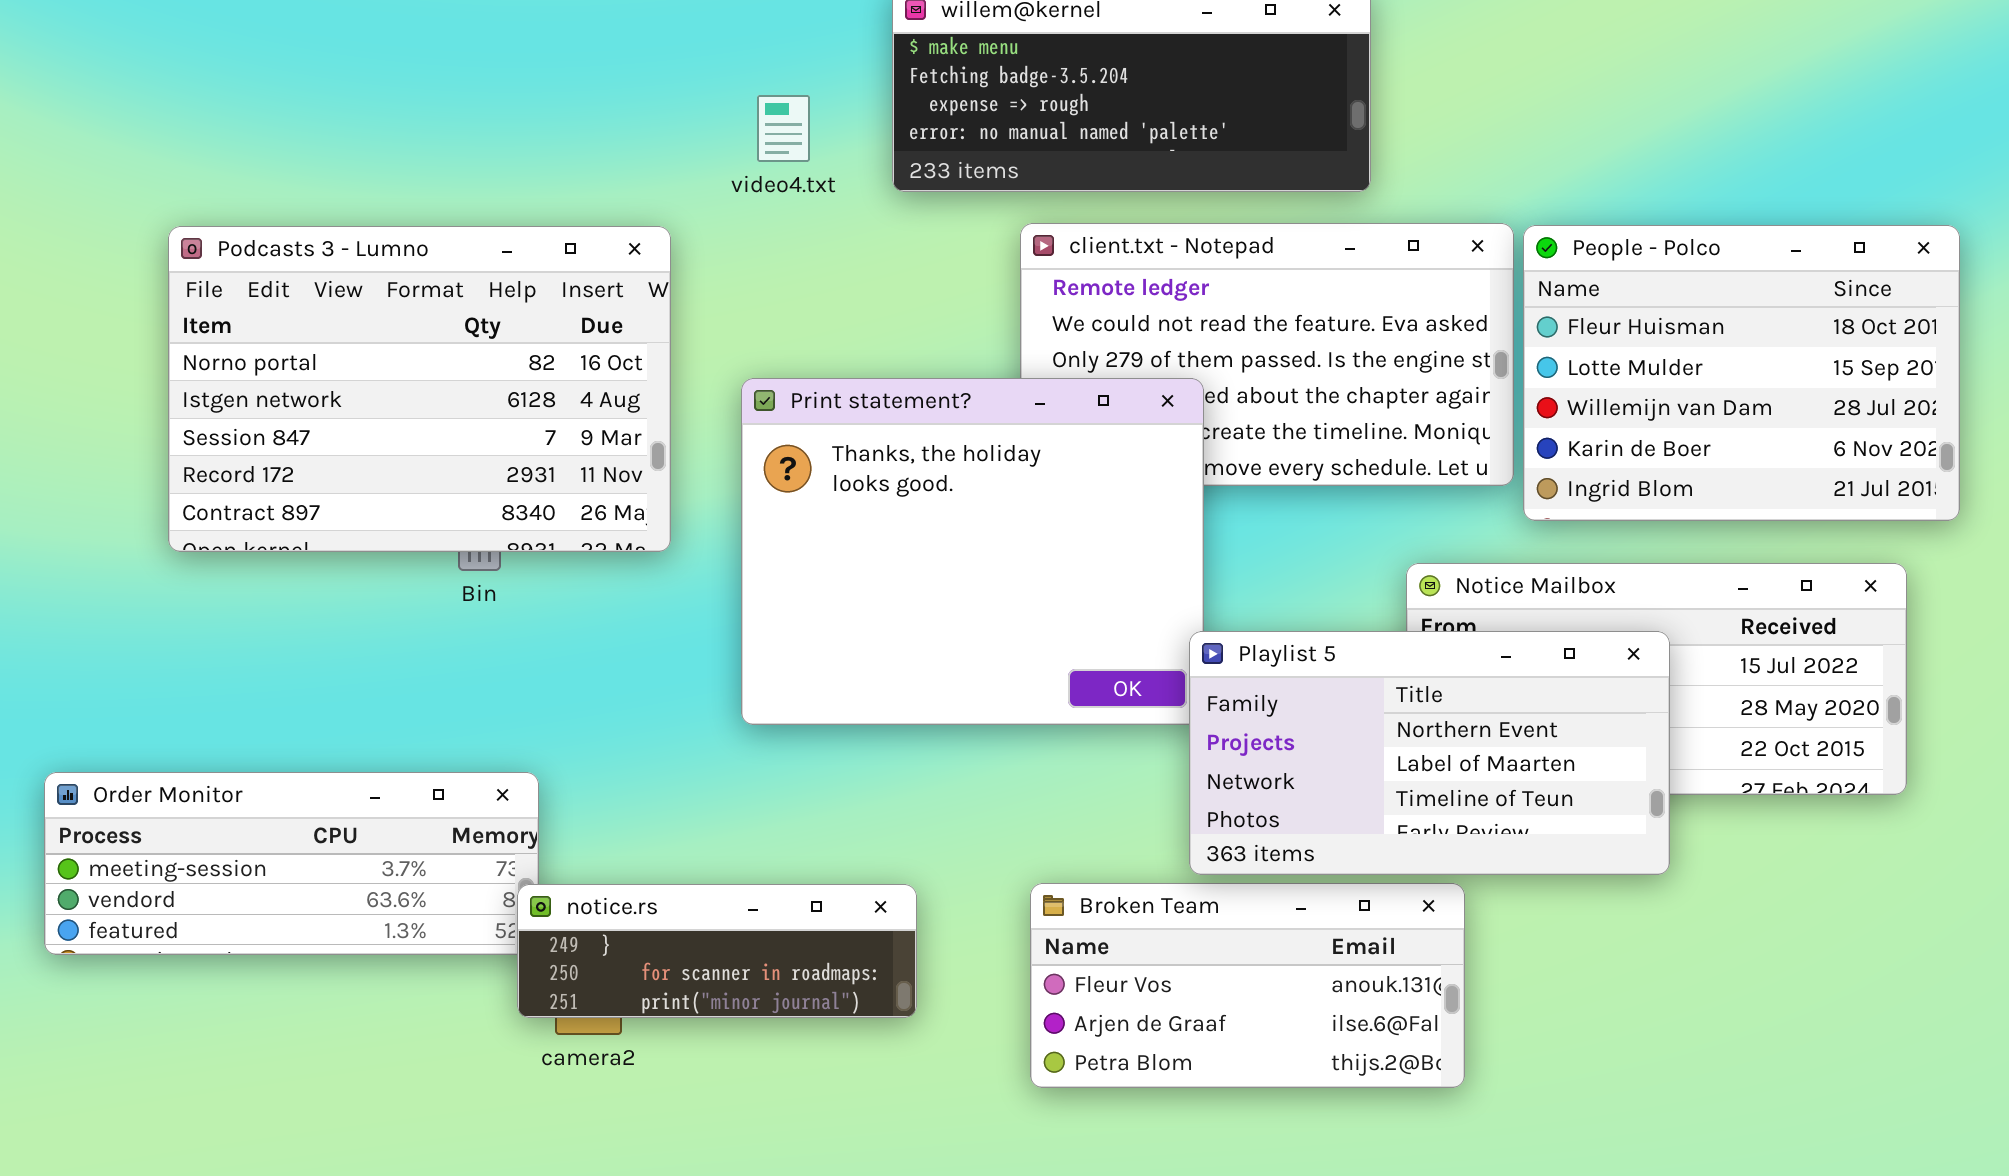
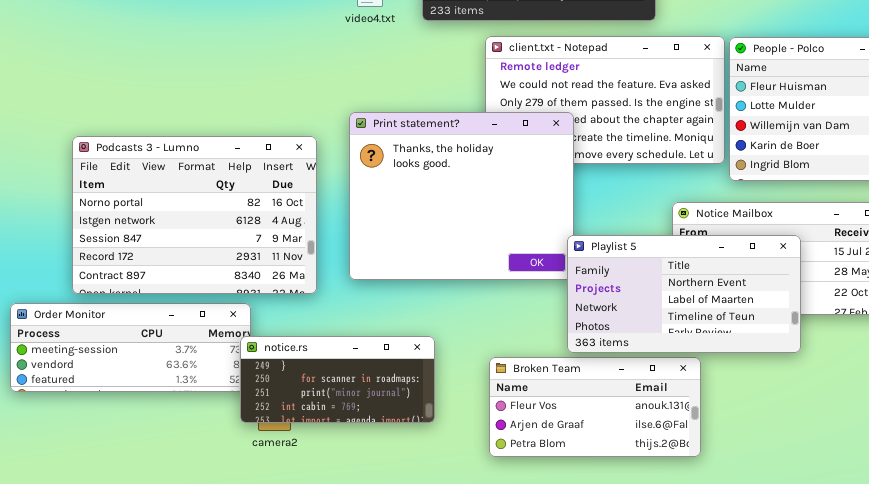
Podcasts 3 - Lumno: [168,226,671,552] -> [72,136,317,294], moved
notice.rs: [517,884,917,1018] -> [240,336,435,423], resized

